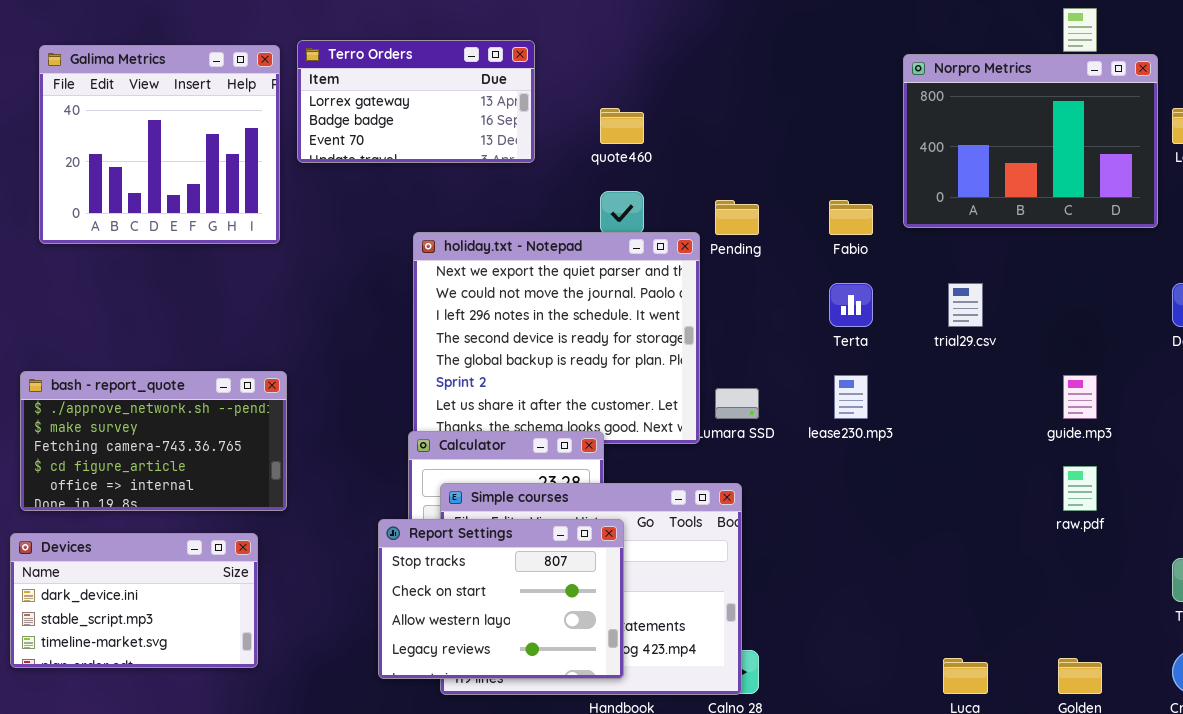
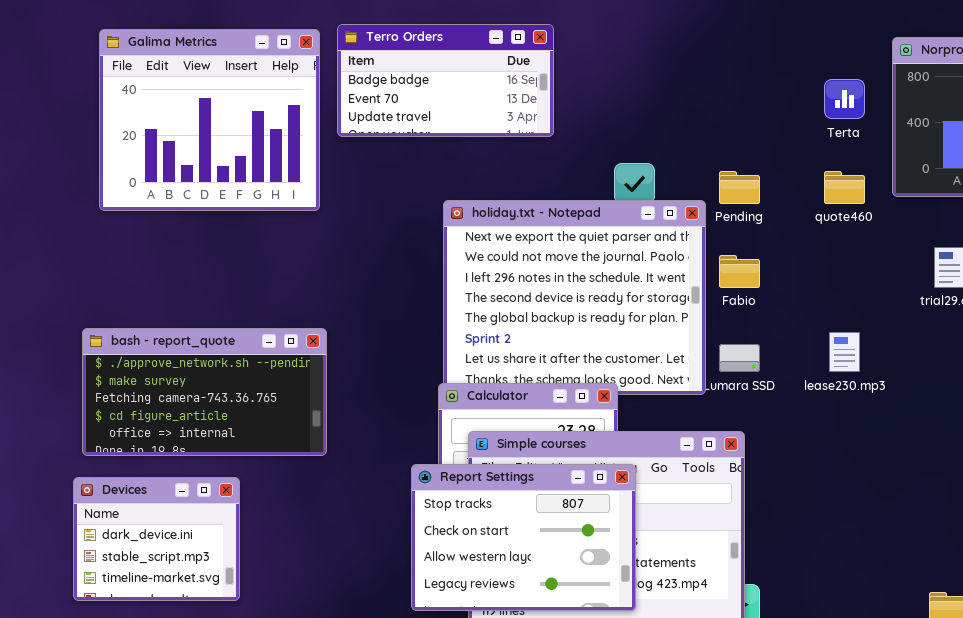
Terro Orders: [297,40,535,163] -> [337,24,554,137], scrolled down 1 row
quote460: [600,108,644,144] -> [824,171,865,204], moved
Fabio: [829,200,873,235] -> [719,255,760,288], moved
Terta: [829,283,873,327] -> [824,79,865,119], moved
Devices: [10,533,258,668] -> [73,477,240,601], resized

